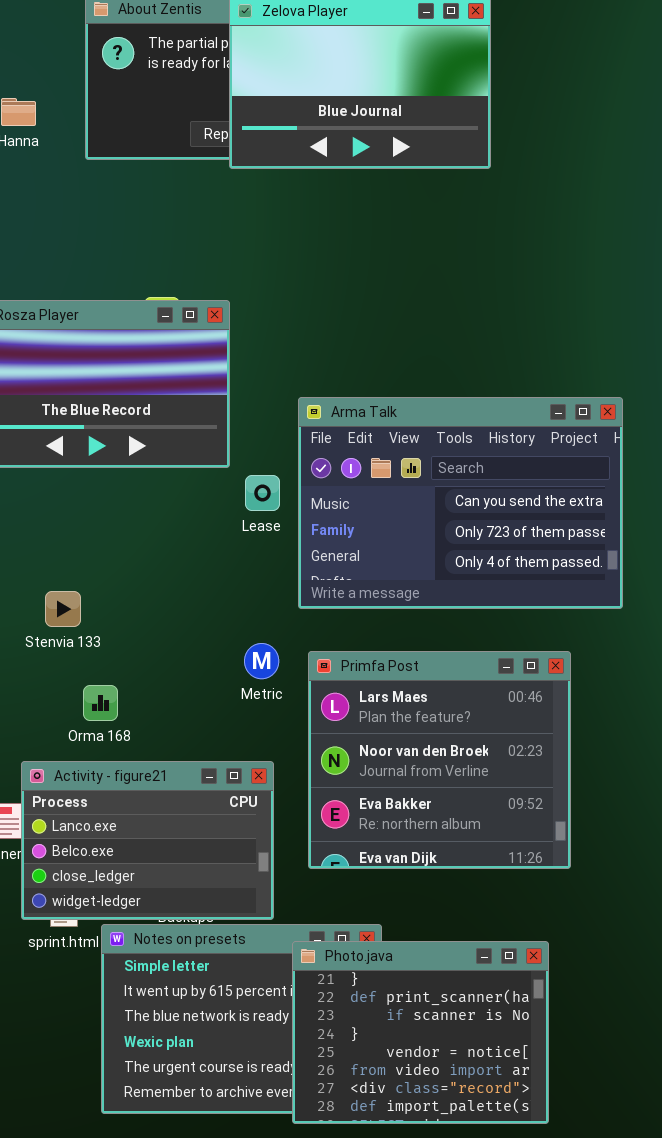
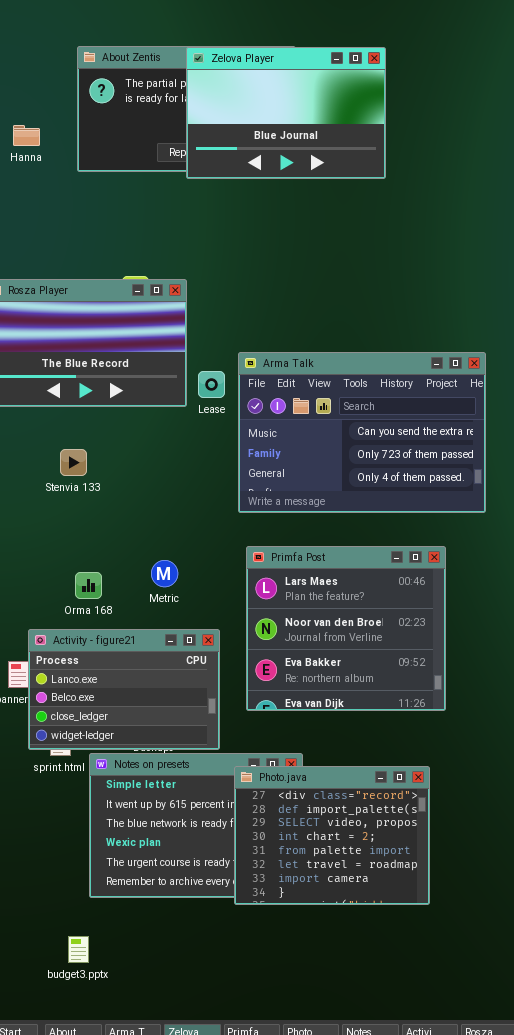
Lease: [245,475,280,511] -> [198,371,225,398], moved
Stenvia 133: [45,591,81,627] -> [60,449,87,476], moved
Metric: [244,643,279,679] -> [151,560,178,587], moved
Photo.java: [292,941,549,1124] -> [234,766,430,905], scrolled down 6 rows

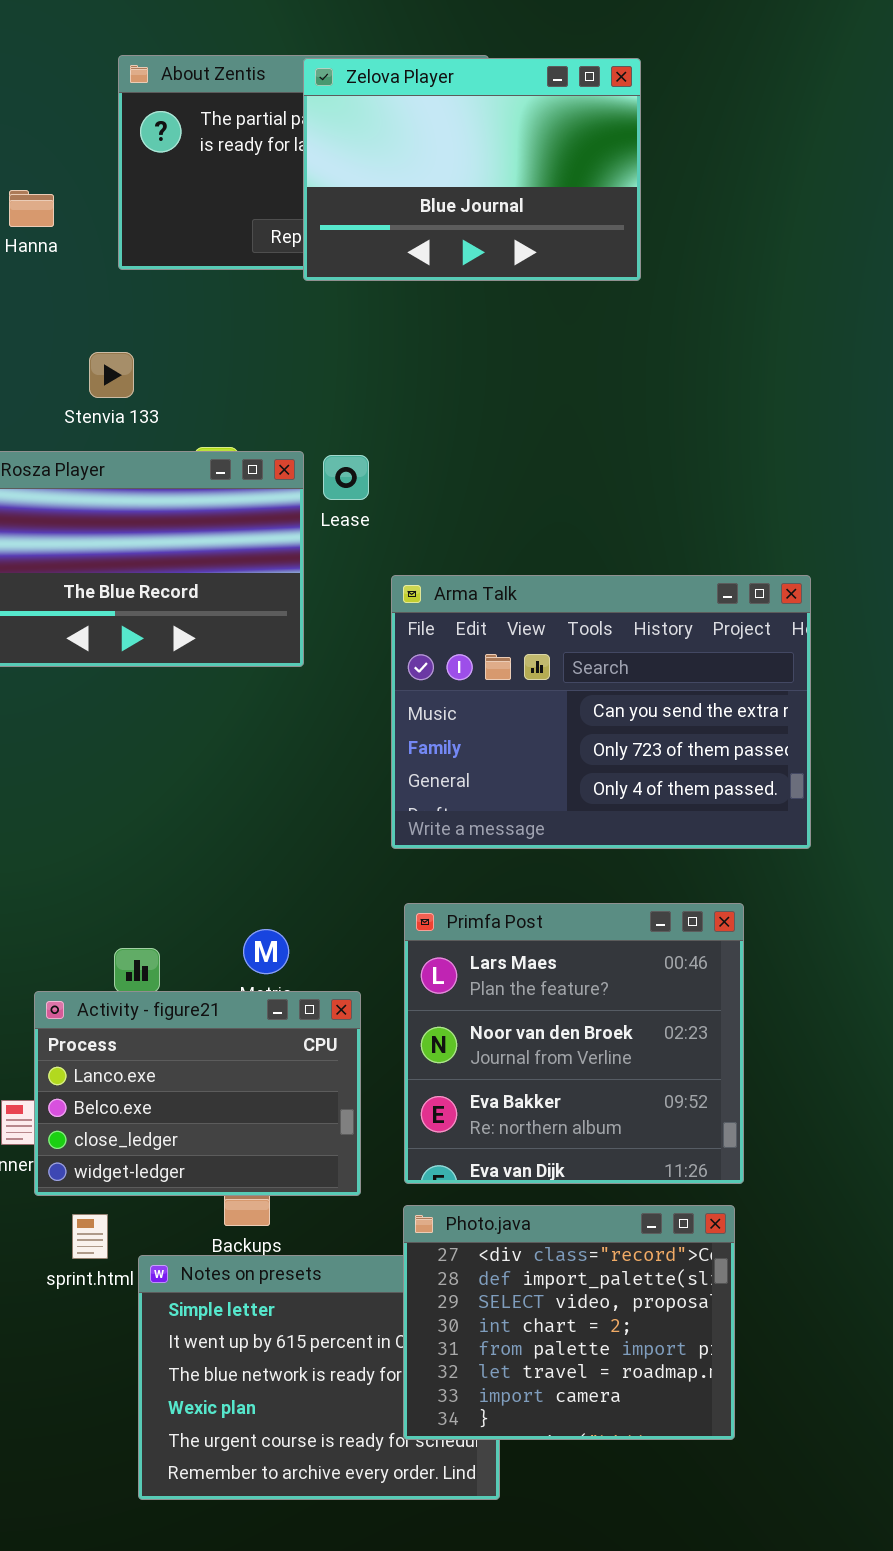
Lease: [198,371,225,398] -> [323,455,369,500], moved
Stenvia 133: [60,449,87,476] -> [89,352,134,398], moved
Activity - figure21: [28,629,220,750] -> [34,991,361,1196], moved
Photo.java: [234,766,430,905] -> [403,1205,735,1440], moved

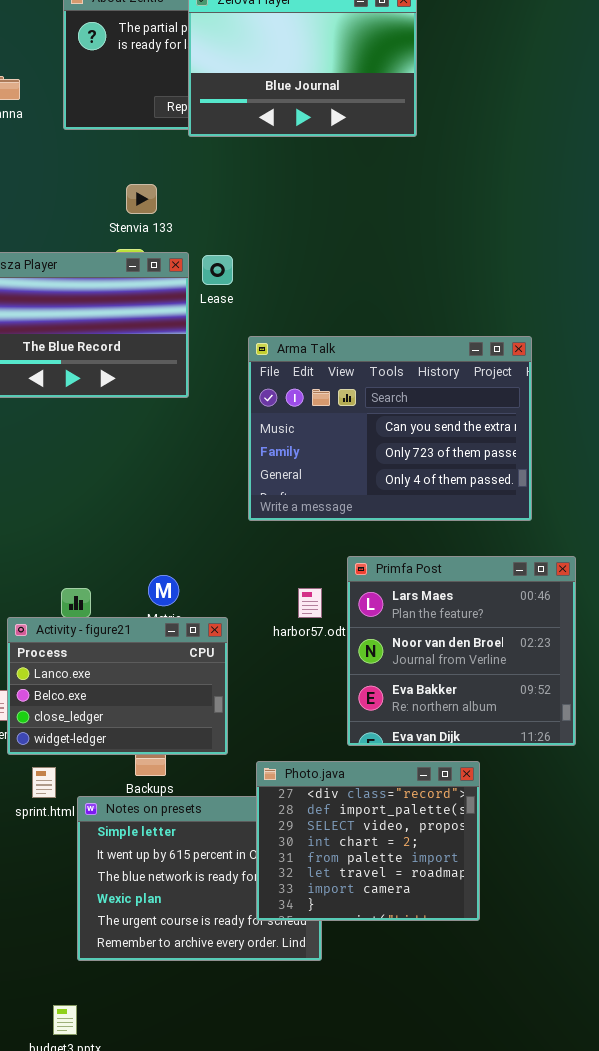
Stenvia 133: [89,352,134,398] -> [126,184,157,214], moved
Primfa Post: [404,903,744,1184] -> [347,556,576,746], moved

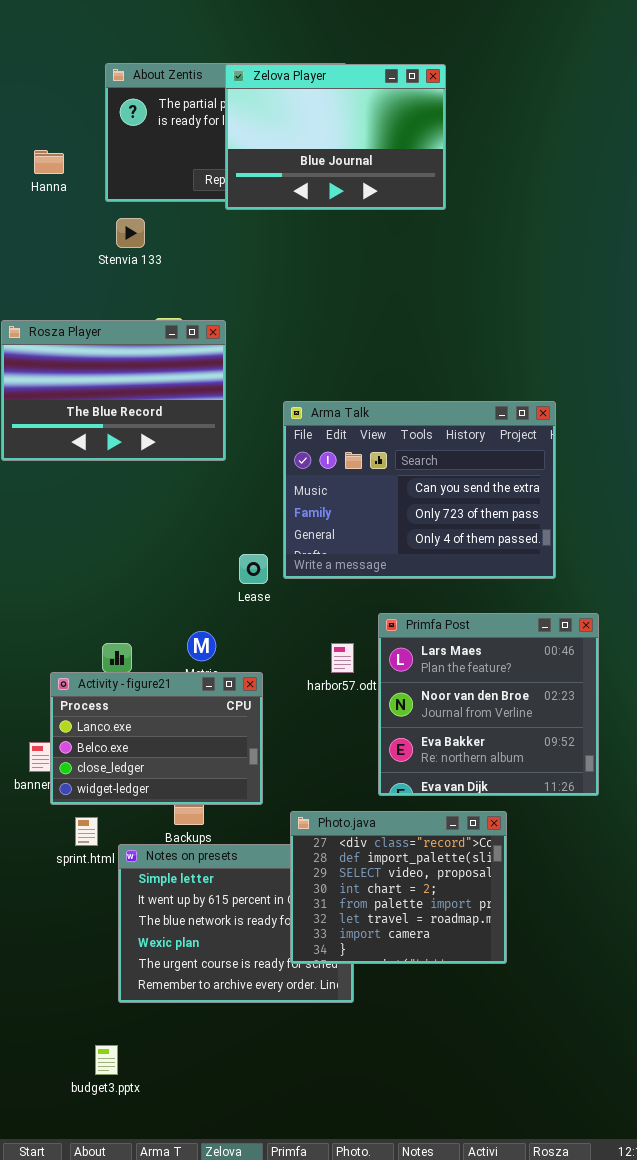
Stenvia 133: [126,184,157,214] -> [116,218,145,248], moved
Lease: [202,255,233,285] -> [239,554,268,584], moved

